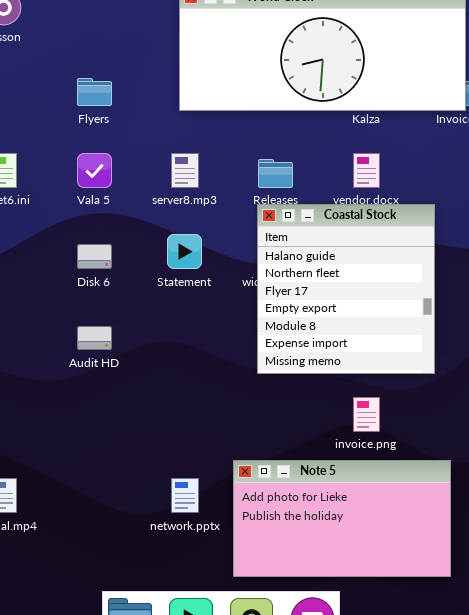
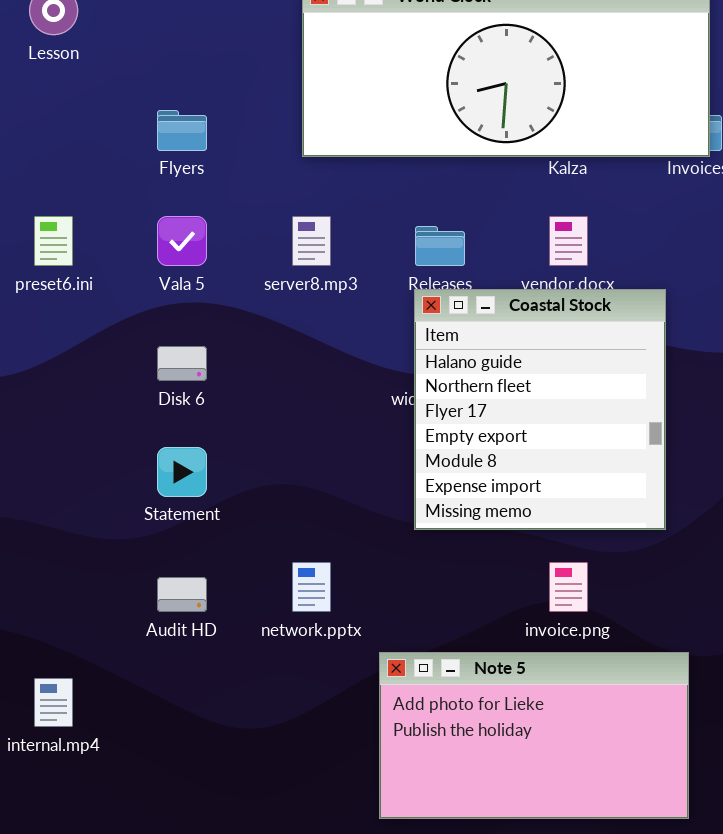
Statement: [167,234,202,269] -> [157,447,207,497], moved
Audit HD: [77,326,112,350] -> [157,577,207,612], moved
network.pptx: [171,478,199,513] -> [292,562,331,612], moved

